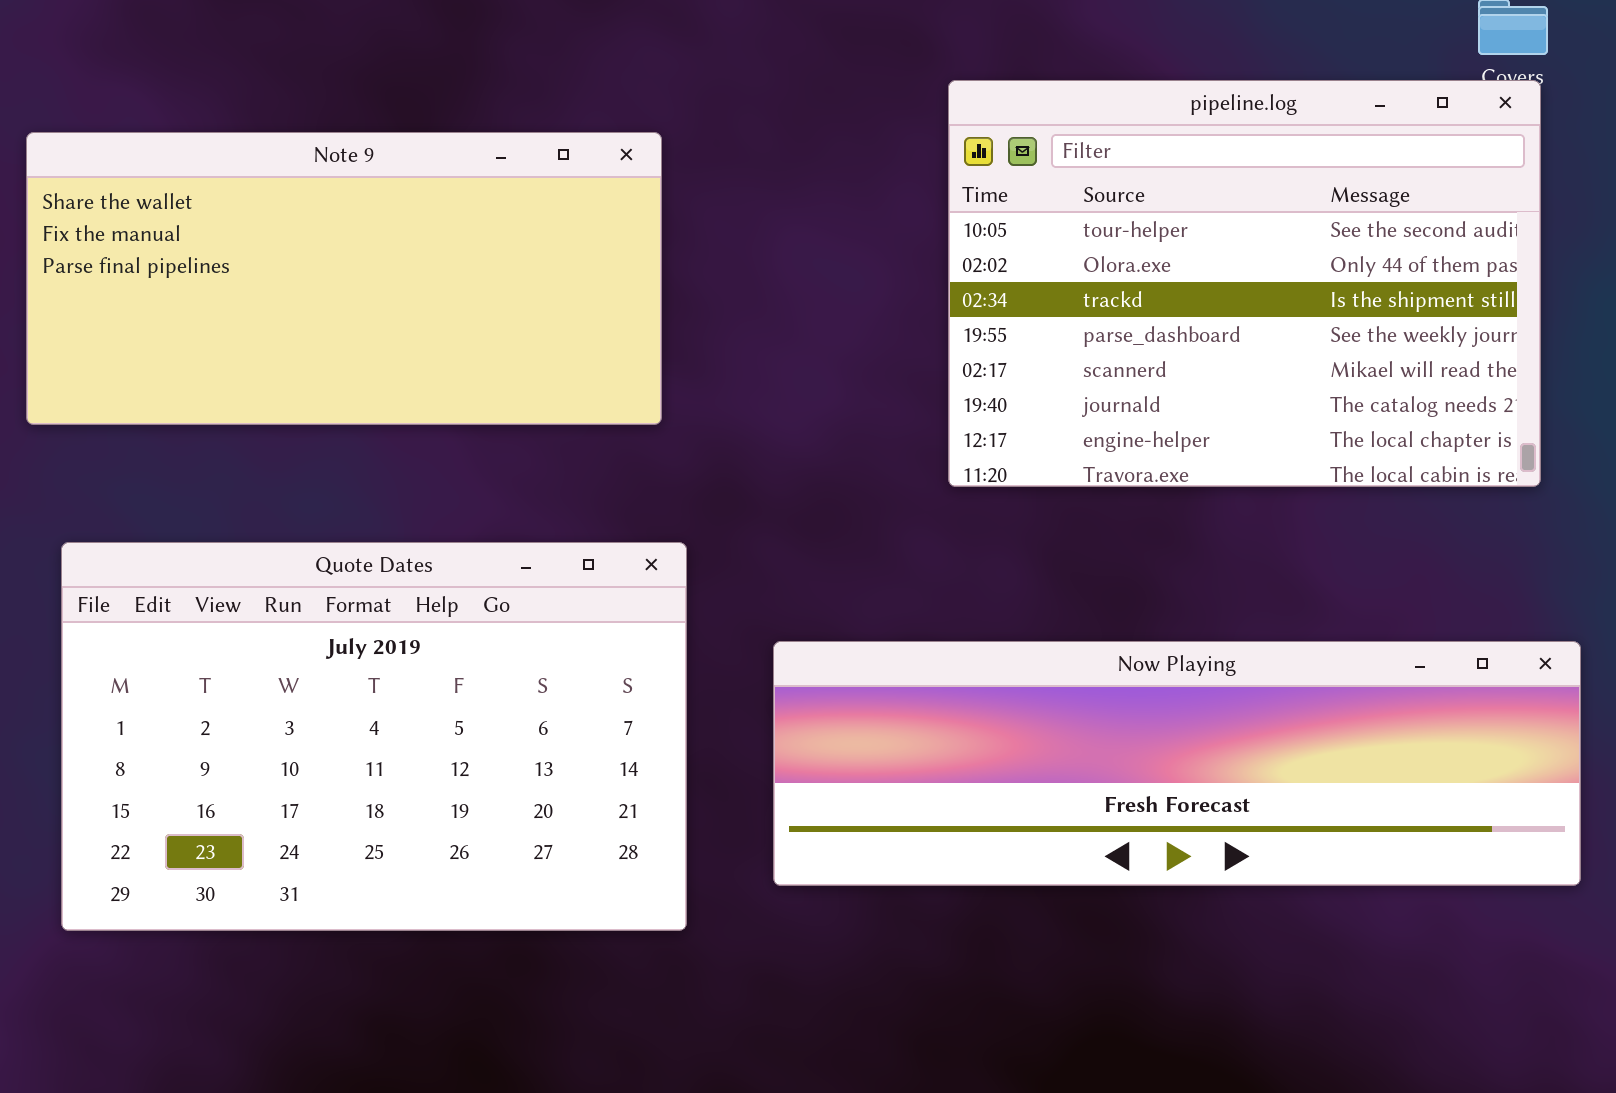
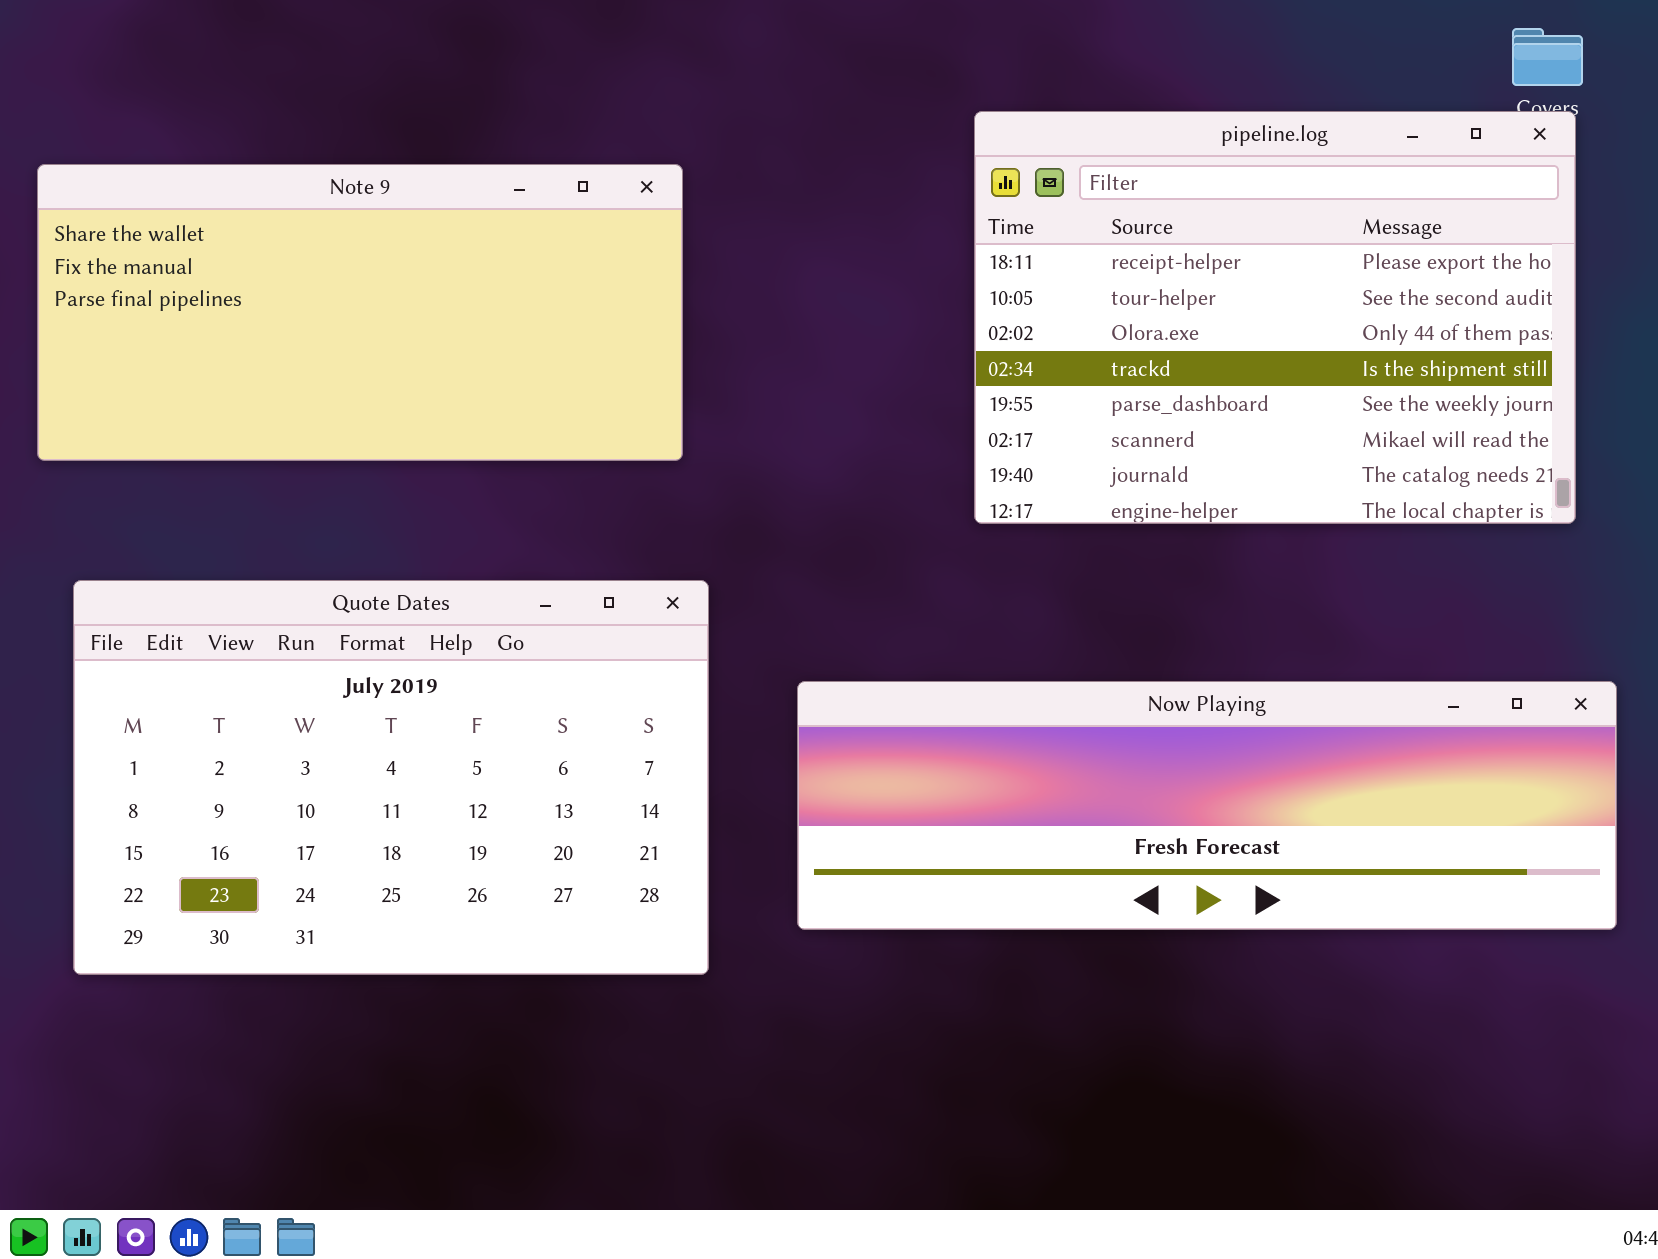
pipeline.log: [948,80,1541,487] -> [974,111,1576,524], scrolled up 1 row

